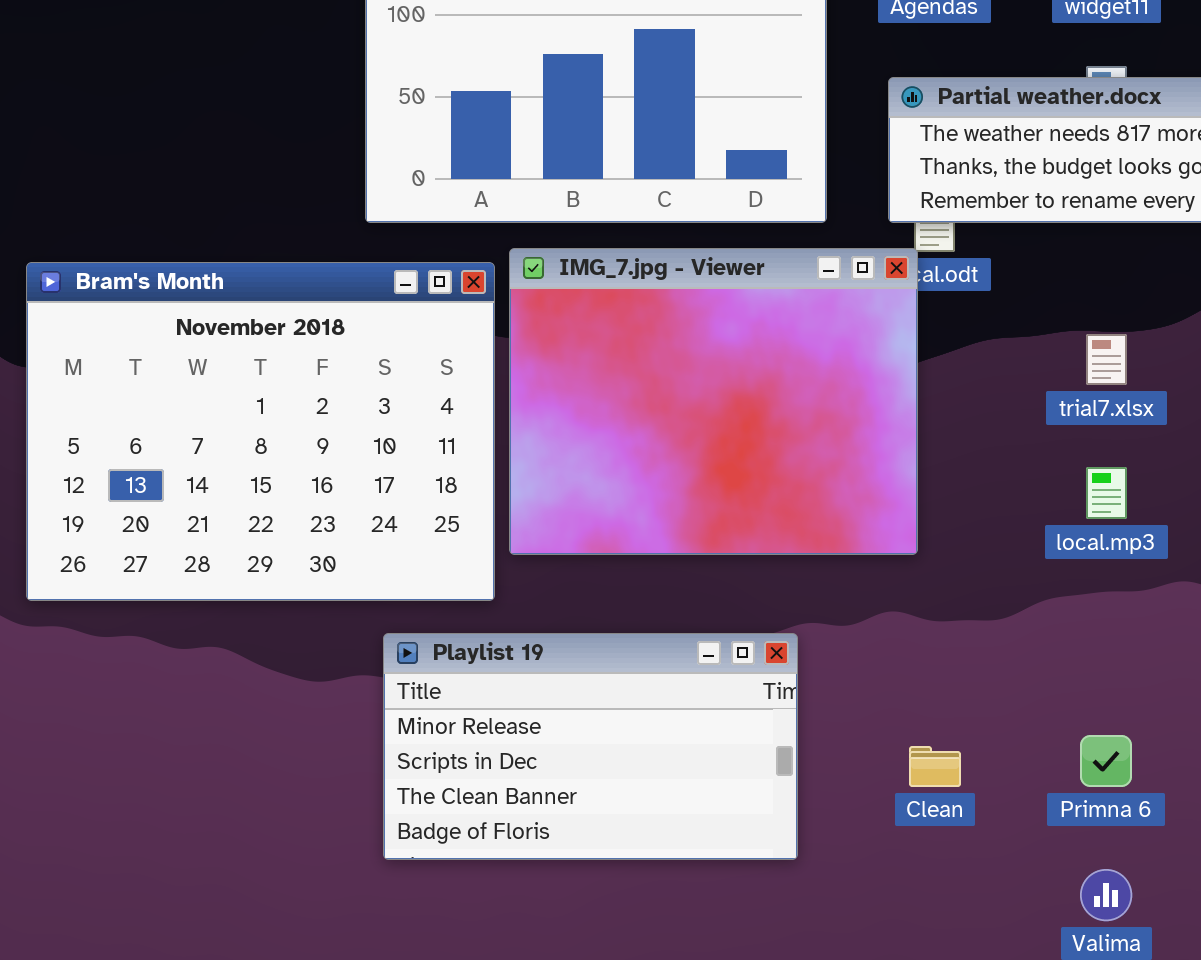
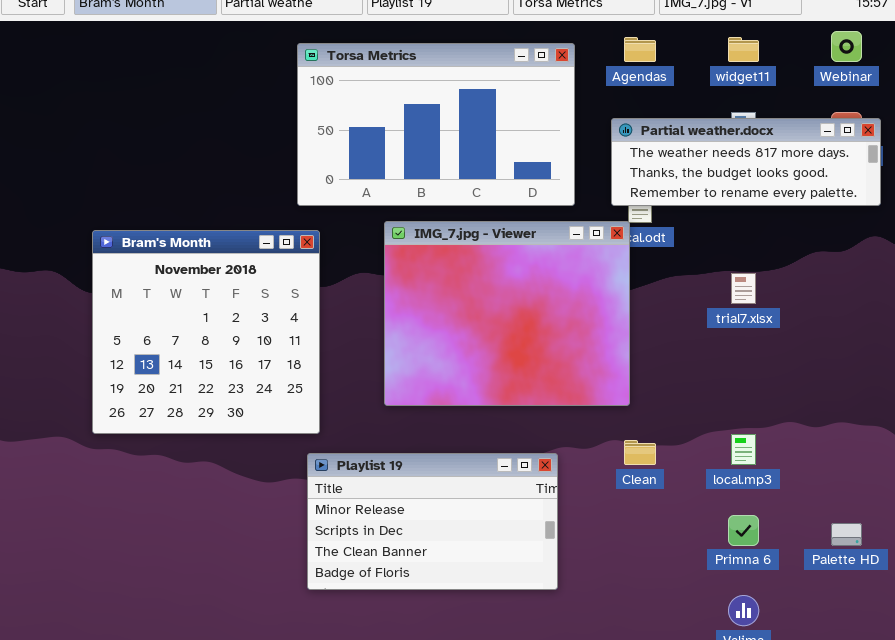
Bram's Month: [26,262,495,601] -> [92,230,320,434], resized
local.mp3: [1086,467,1127,519] -> [731,434,756,465], moved
Clean: [909,746,961,787] -> [624,440,656,465], moved

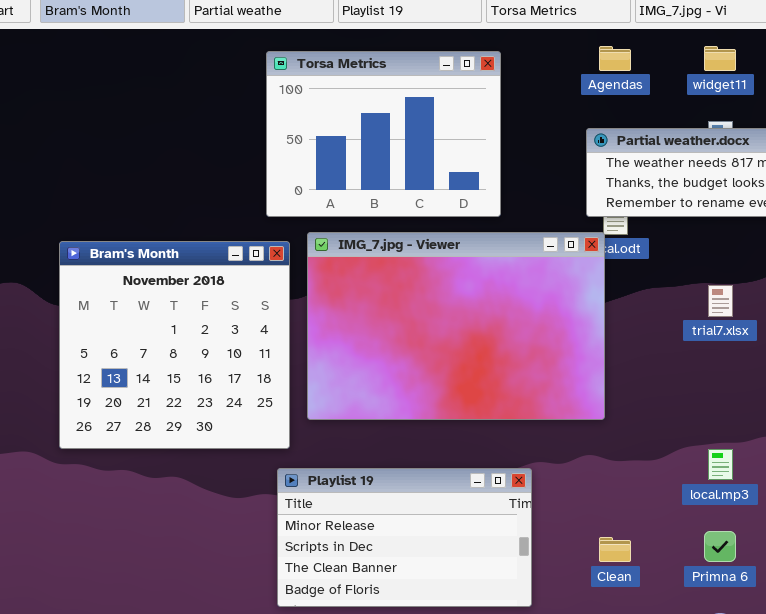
Torsa Metrics: [297,43,575,206] -> [266,51,501,217], resized
IMG_7.jpg - Viewer: [384,221,630,406] -> [307,232,605,420], resized
Clean: [624,440,656,465] -> [599,537,631,562], moved

